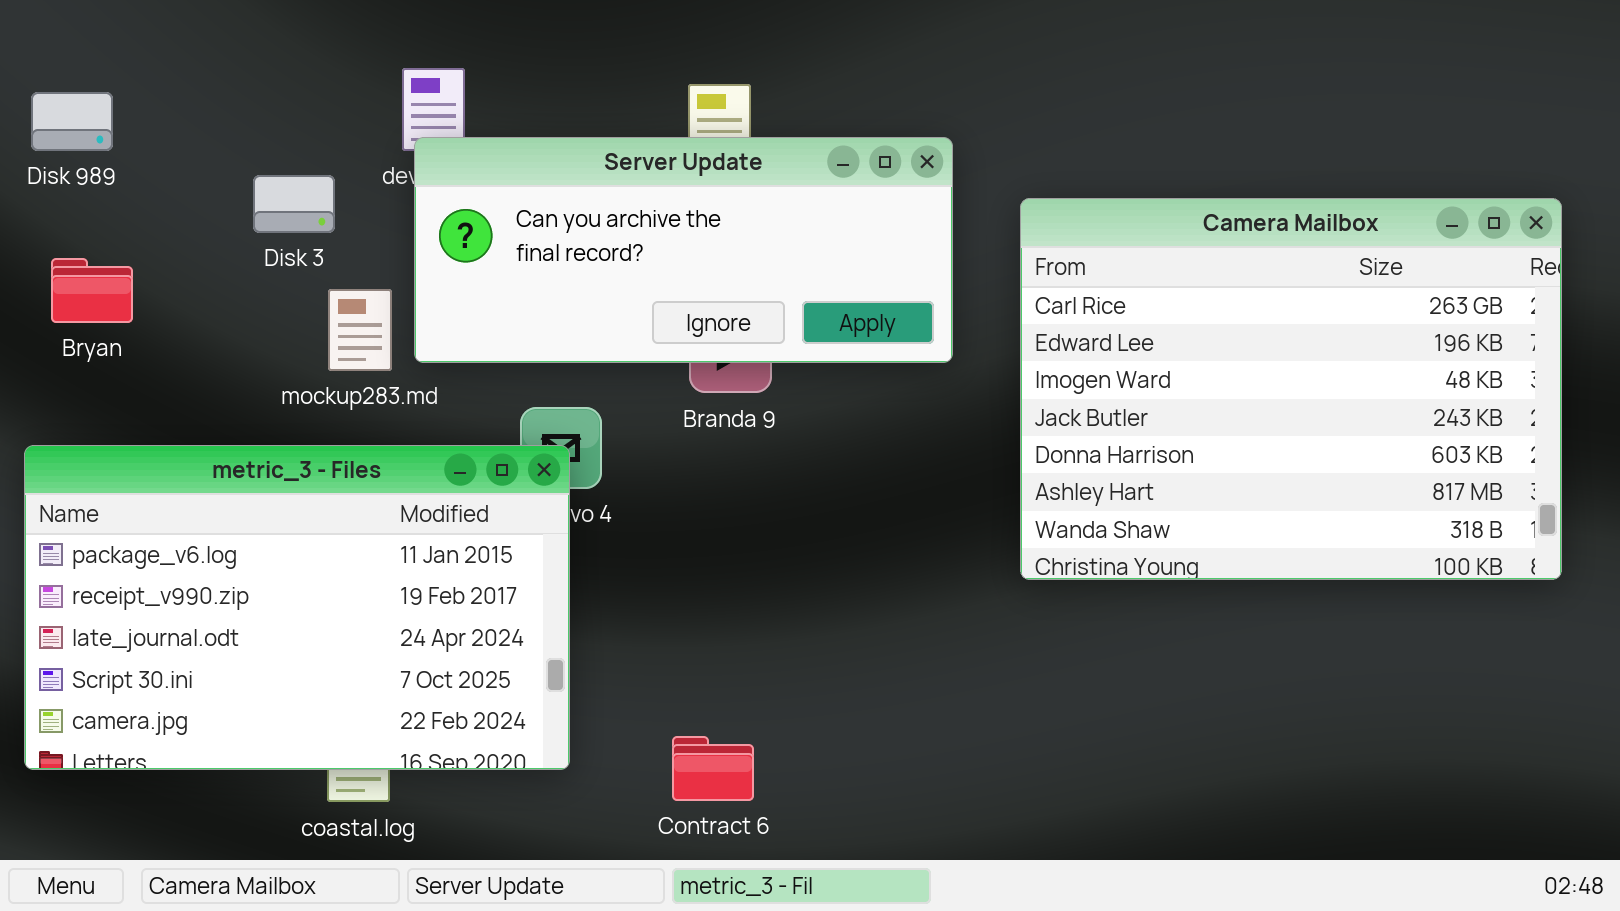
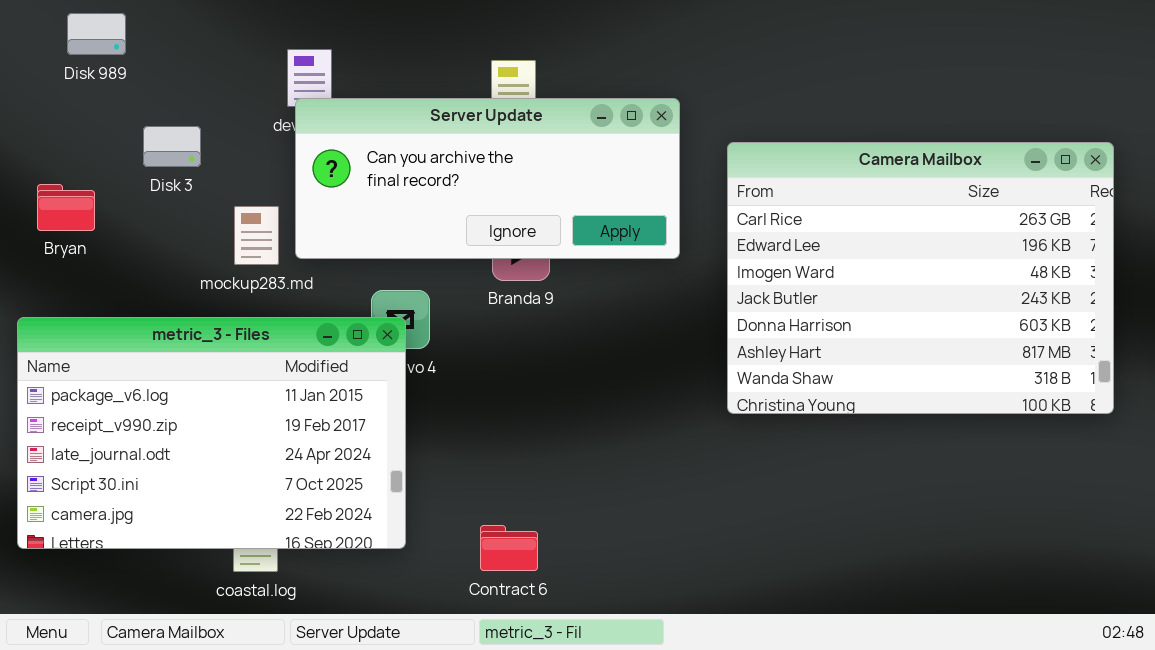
Disk 989: [31,92,113,151] -> [67,13,126,55], moved
Disk 3: [253,175,335,233] -> [143,126,201,167], moved

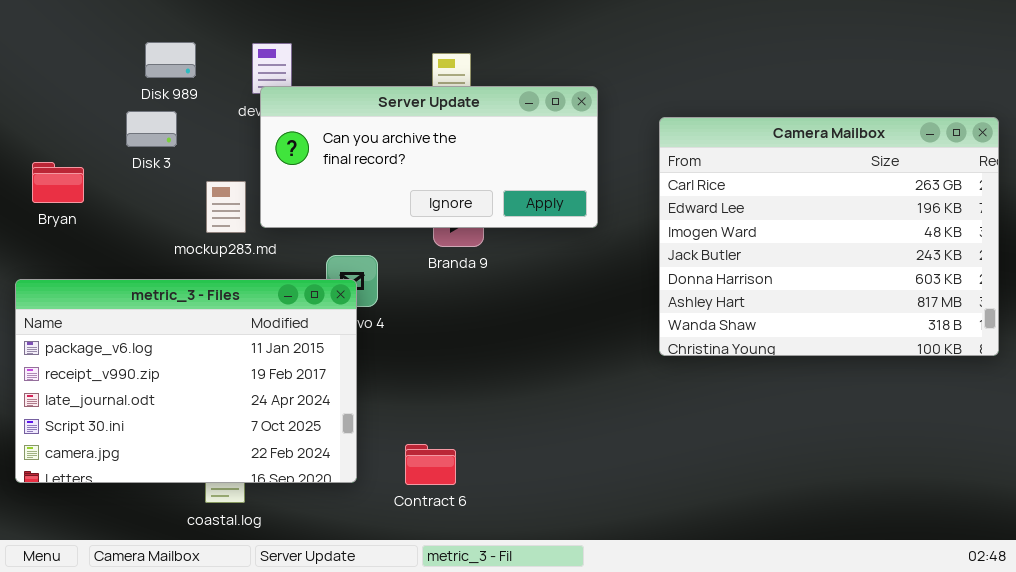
Disk 989: [67,13,126,55] -> [145,42,196,78], moved
Camera Mailbox: [727,142,1114,414] -> [659,117,999,356], moved
Contract 6: [480,525,538,571] -> [405,444,456,485], moved

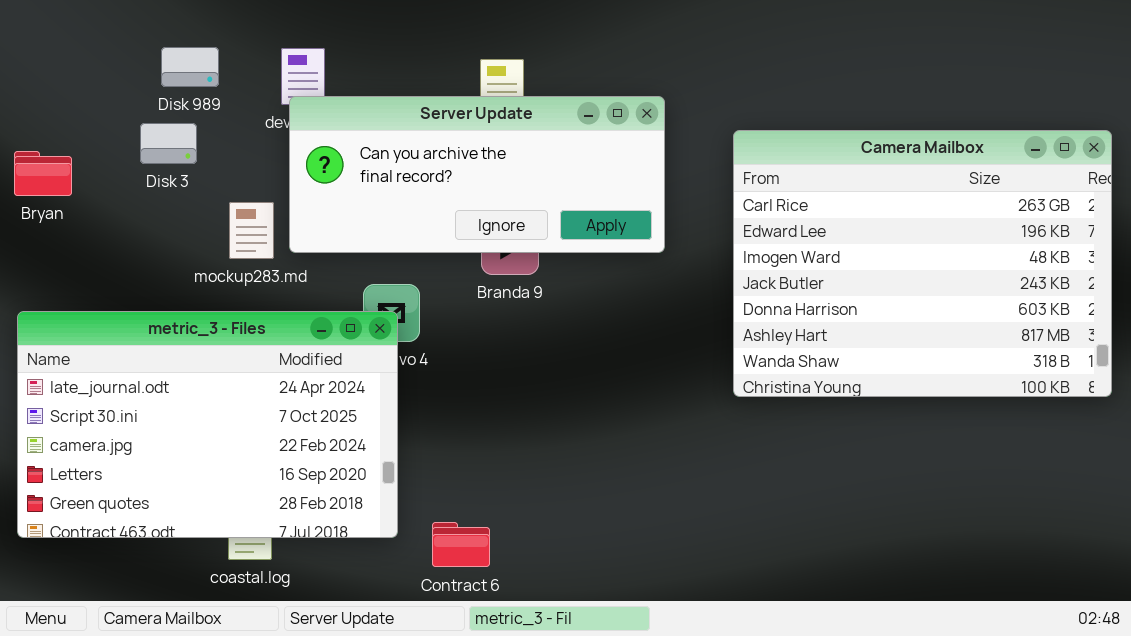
Bryan: [32,162,84,203] -> [14,151,72,196], moved
metric_3 - Files: [15,279,357,483] -> [17,311,398,538], scrolled down 2 rows
Contract 6: [405,444,456,485] -> [432,522,490,567], moved

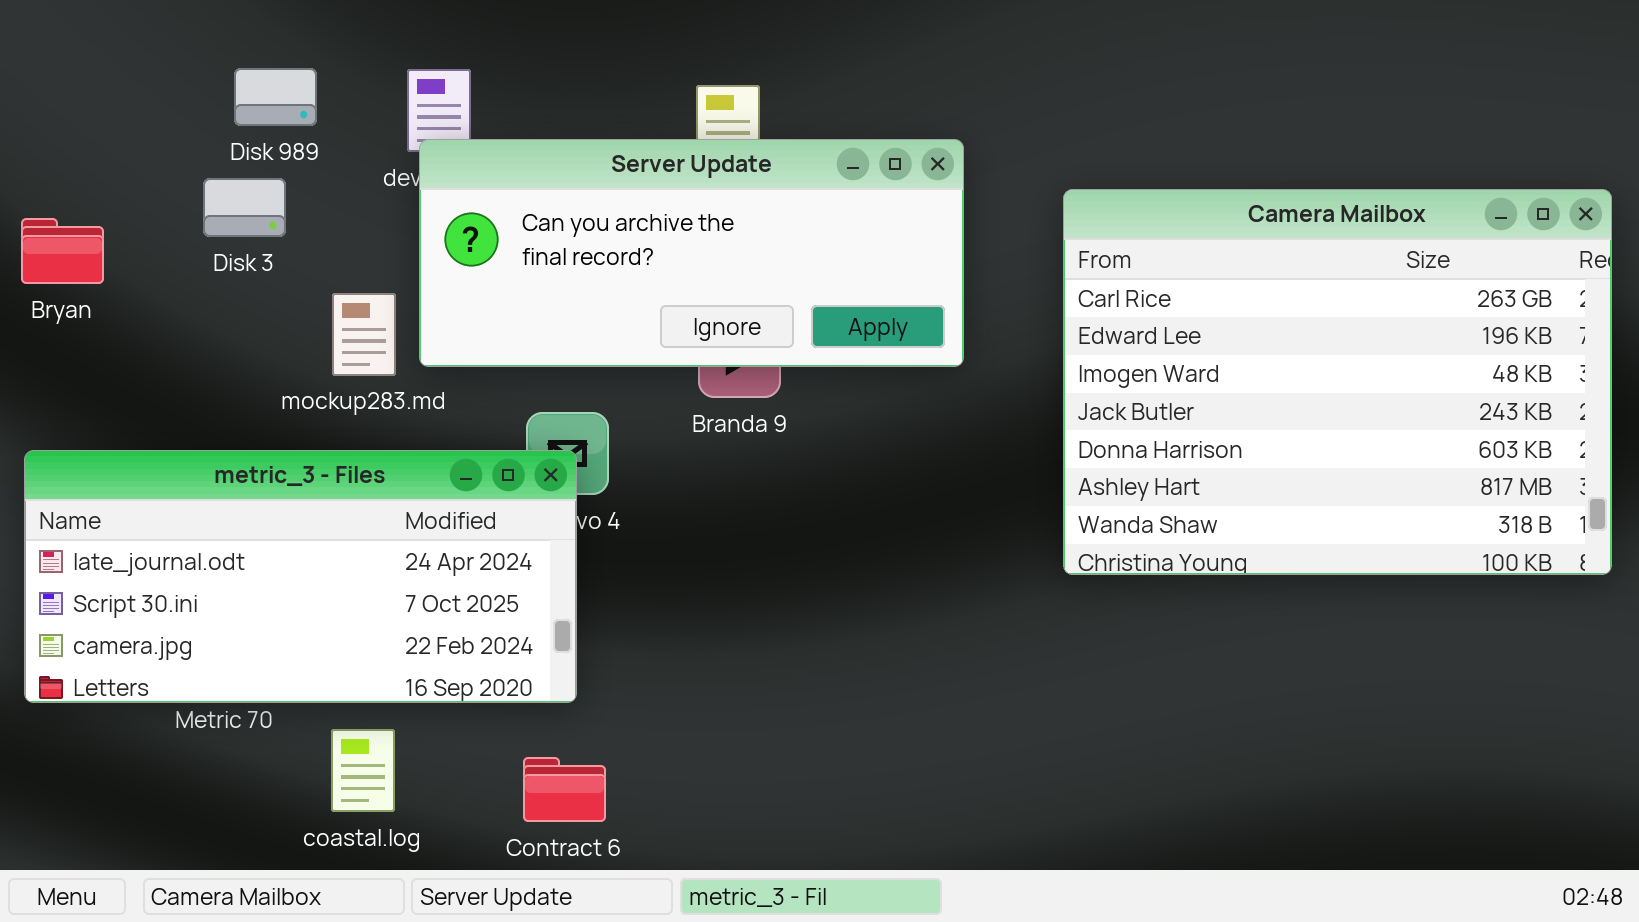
metric_3 - Files: [17,311,398,538] -> [24,450,577,703], resized
Contract 6: [432,522,490,567] -> [523,757,606,822], moved

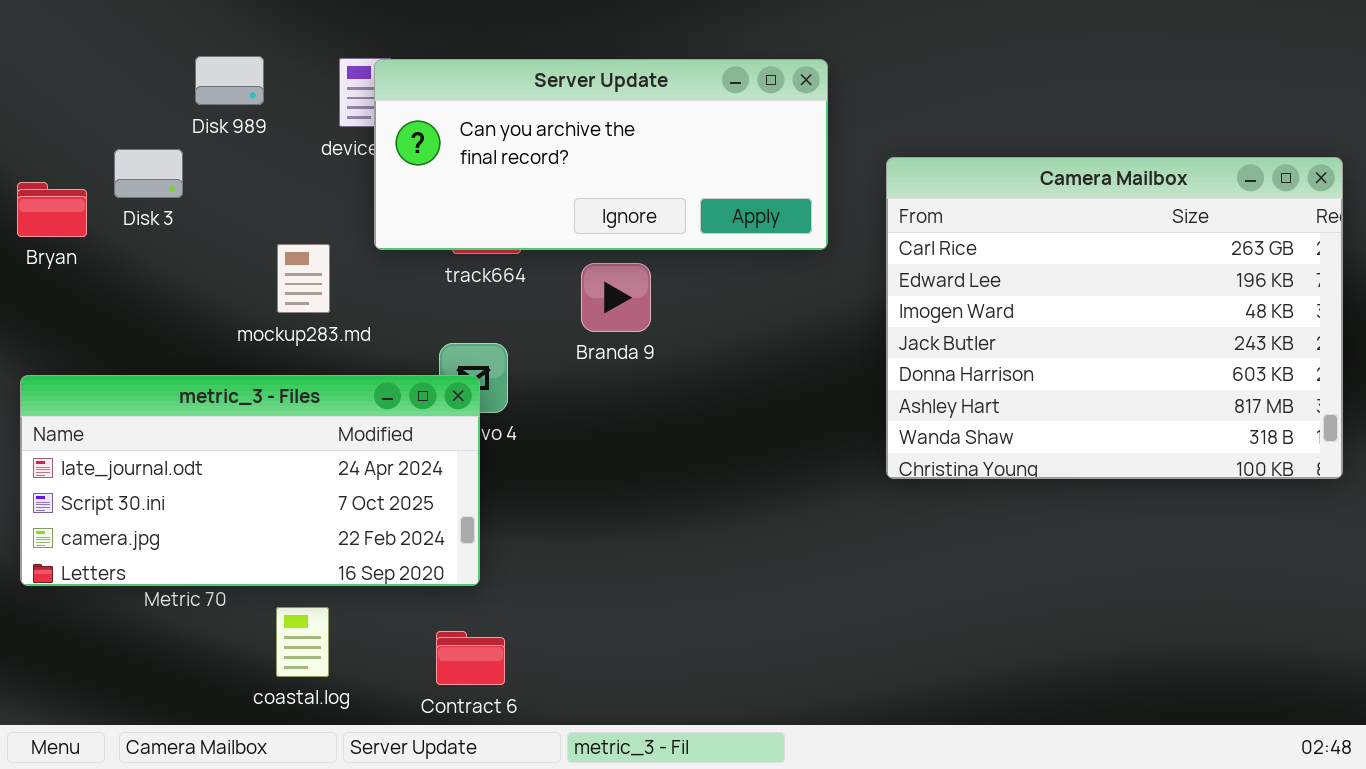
Server Update: [419,139,964,367] -> [374,59,828,250], moved
Disk 3: [203,178,286,237] -> [114,149,183,198], moved

